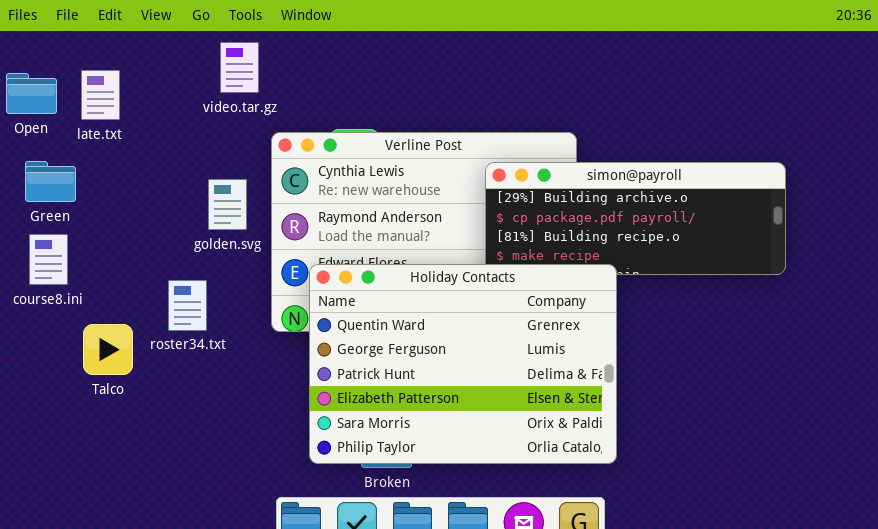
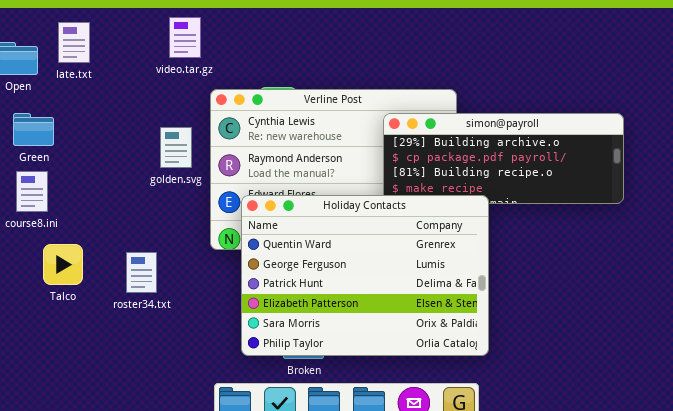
late.txt: [81,70,120,120] -> [58,22,90,63], moved
roster34.txt: [168,280,207,331] -> [126,252,157,293], moved
Talco: [83,324,133,375] -> [43,244,83,285], moved

